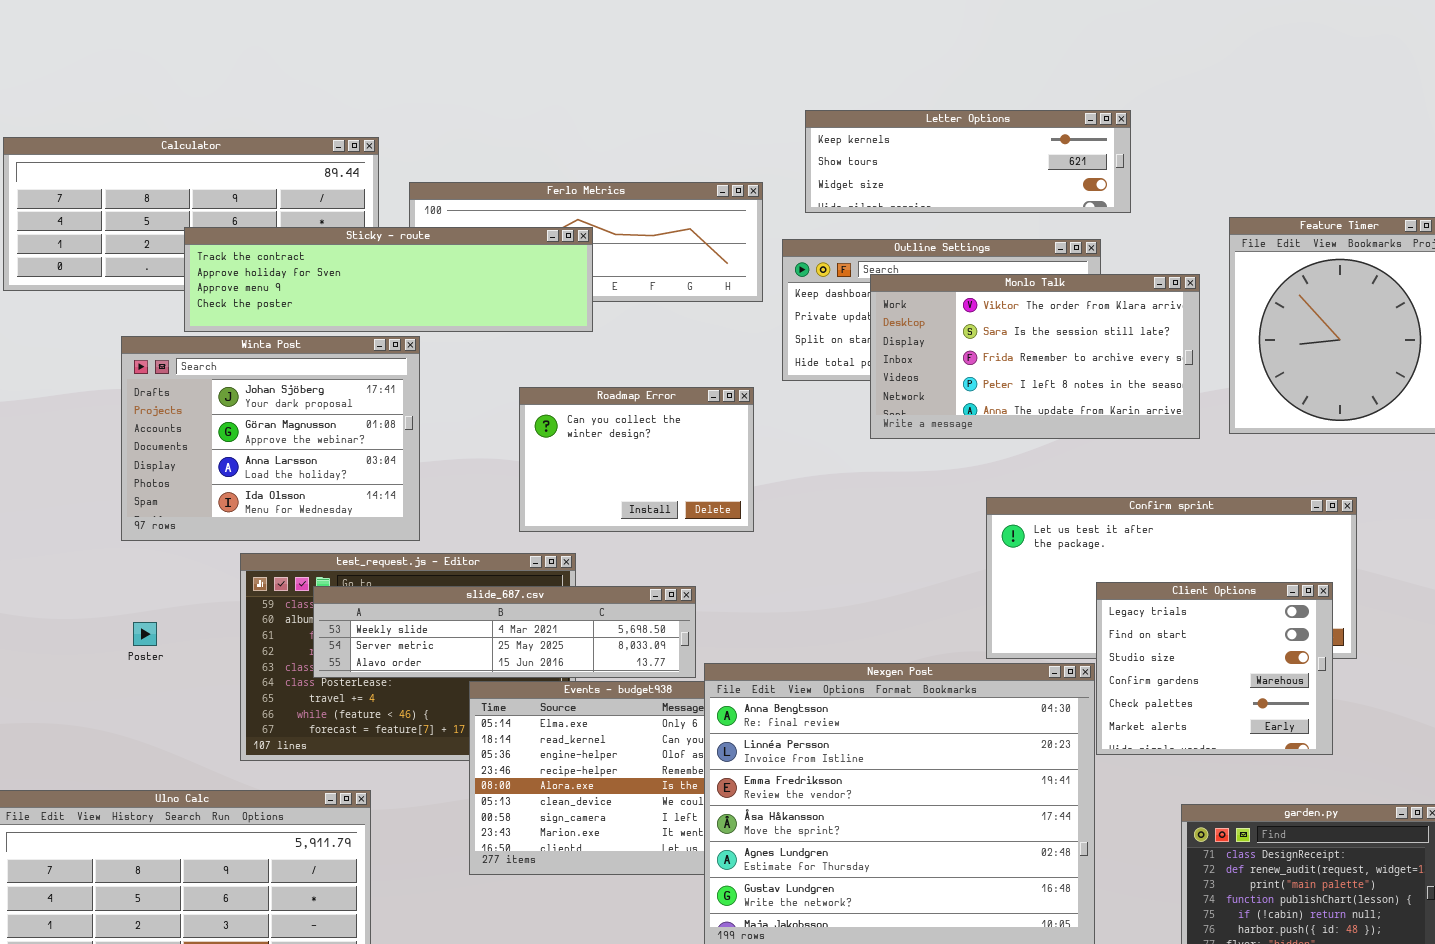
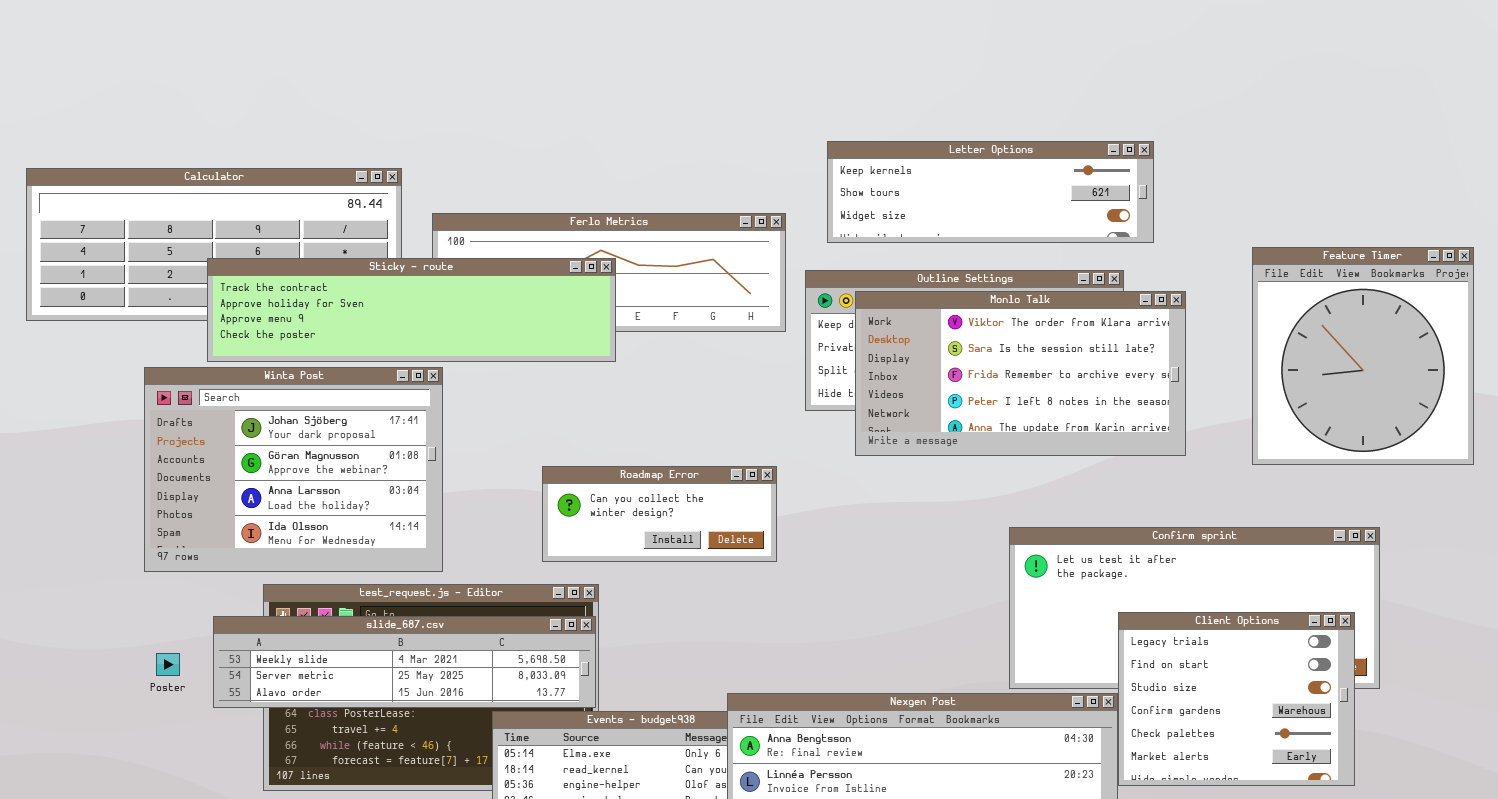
Monlo Talk: [870,274,1200,439] -> [855,291,1186,456], moved
Roadmap Error: [519,387,754,532] -> [542,466,777,562], resized
slide_687.csv: [313,586,696,678] -> [213,616,596,708], moved

